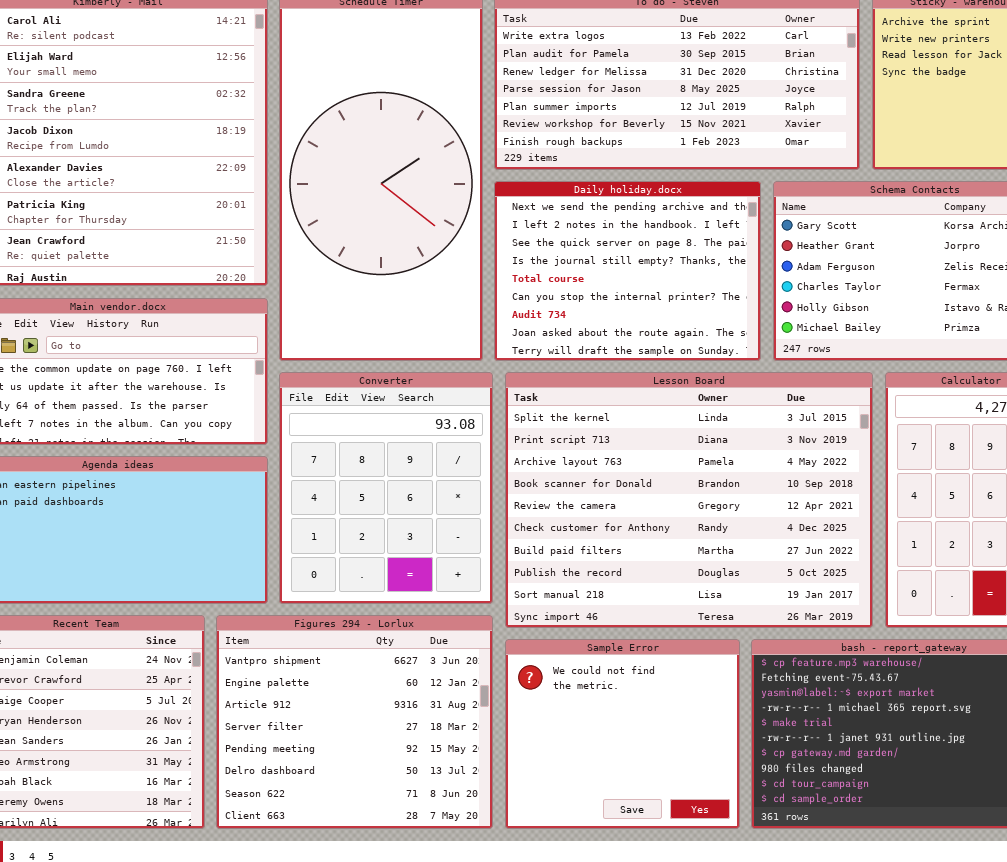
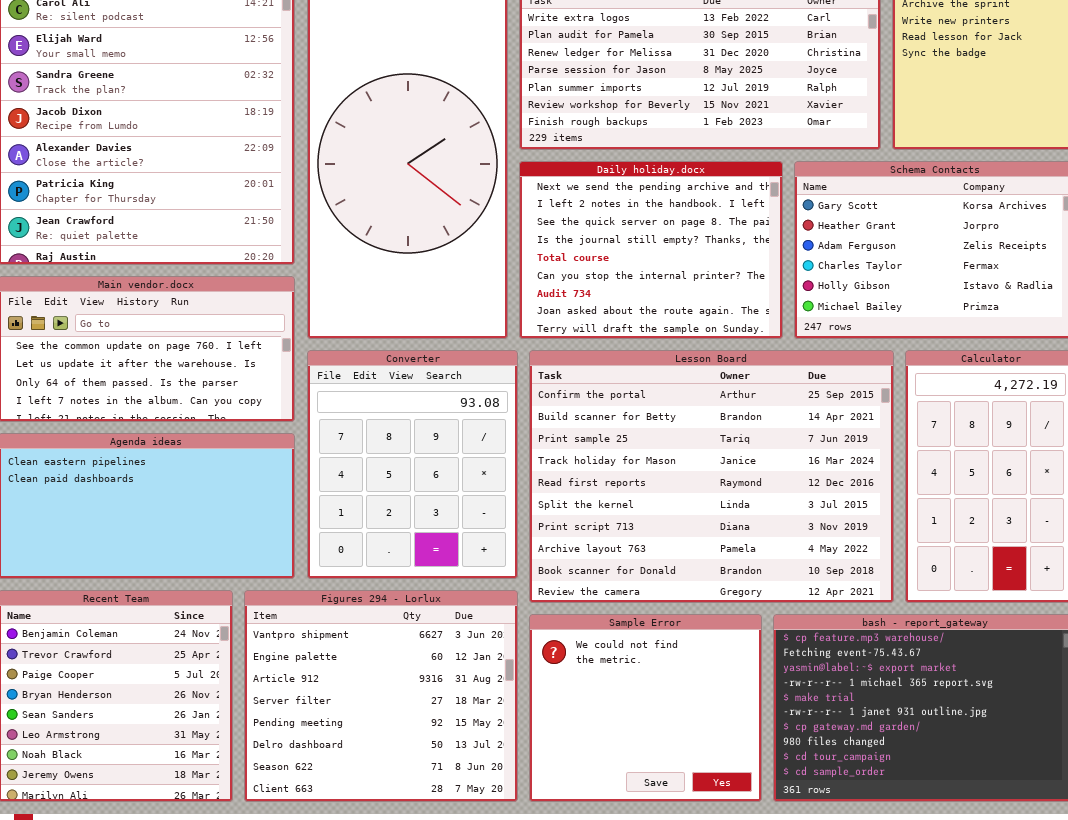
Lesson Board: [505,372,873,628] -> [529,350,894,603], scrolled up 5 rows

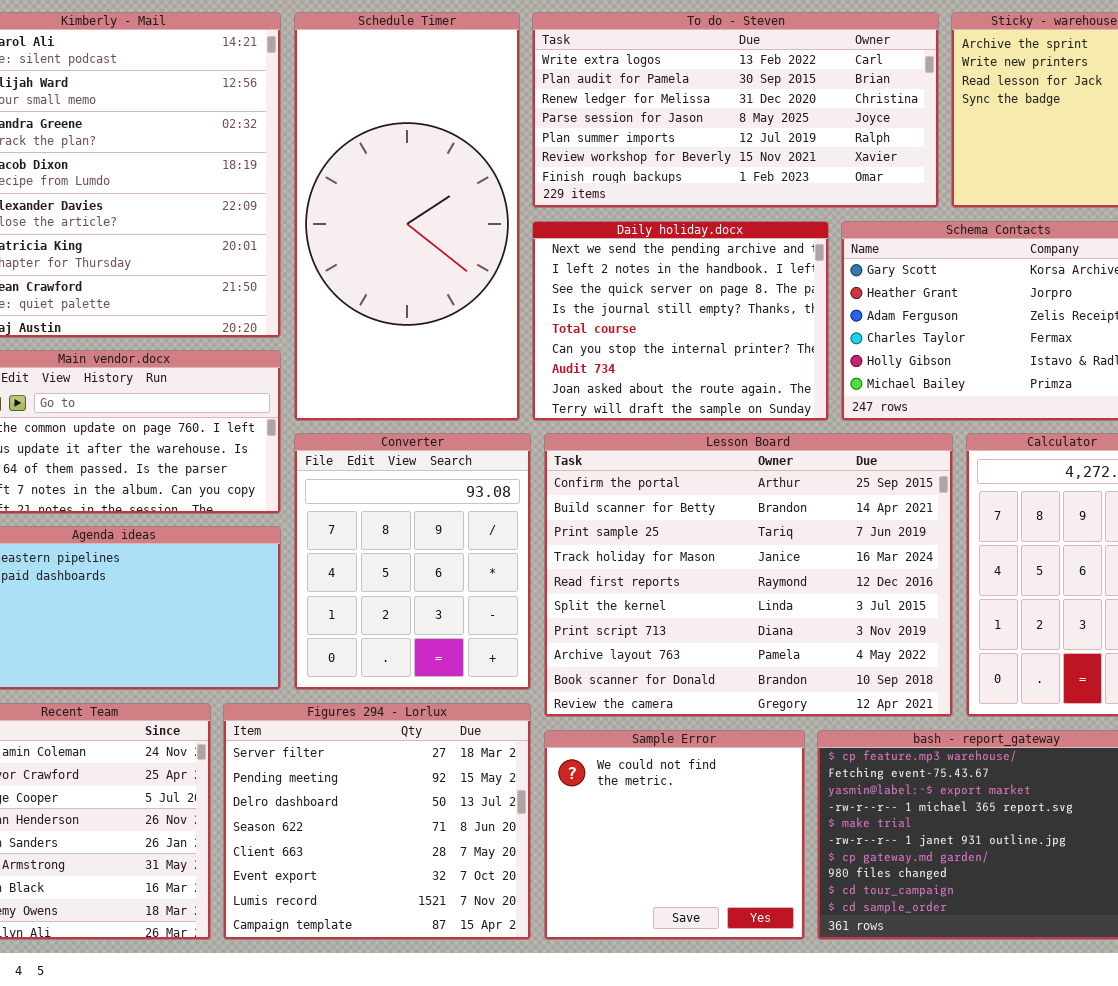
Figures 294 - Lorlux: [244,590,518,802] -> [223,703,531,940], scrolled down 3 rows

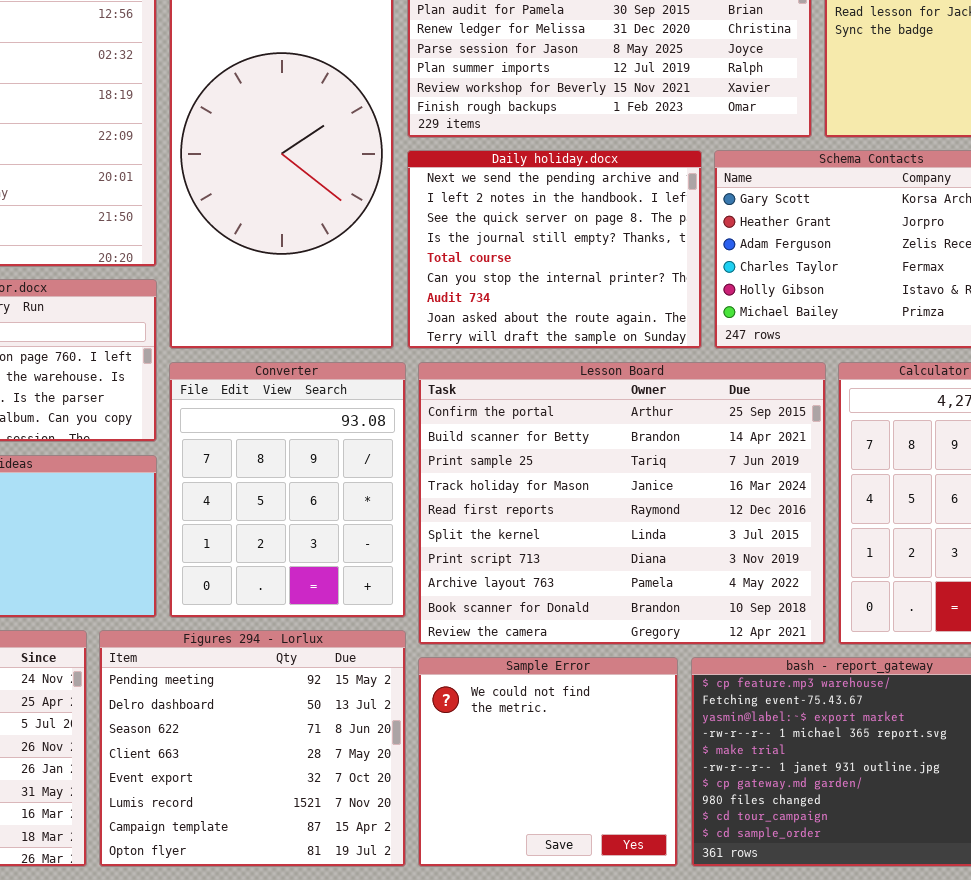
Figures 294 - Lorlux: [223,703,531,940] -> [99,630,406,867], scrolled down 1 row

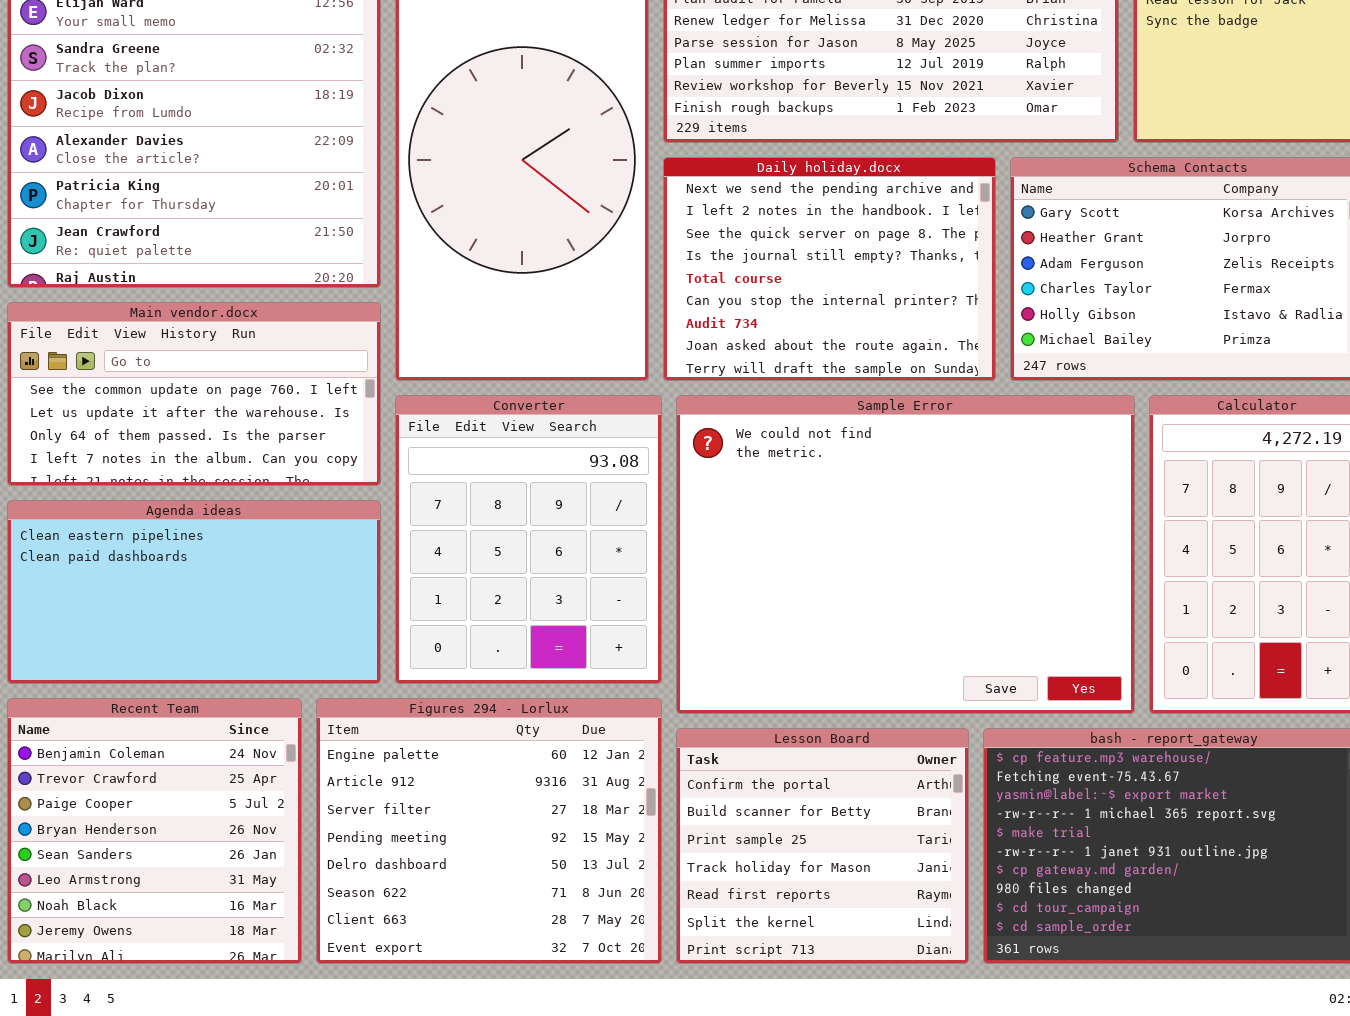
Lesson Board: [418,362,826,645] -> [676,728,969,964], moved, resized
Figures 294 - Lorlux: [99,630,406,867] -> [316,698,662,964], scrolled up 3 rows
Sample Error: [418,657,678,867] -> [676,395,1135,714], moved, resized

